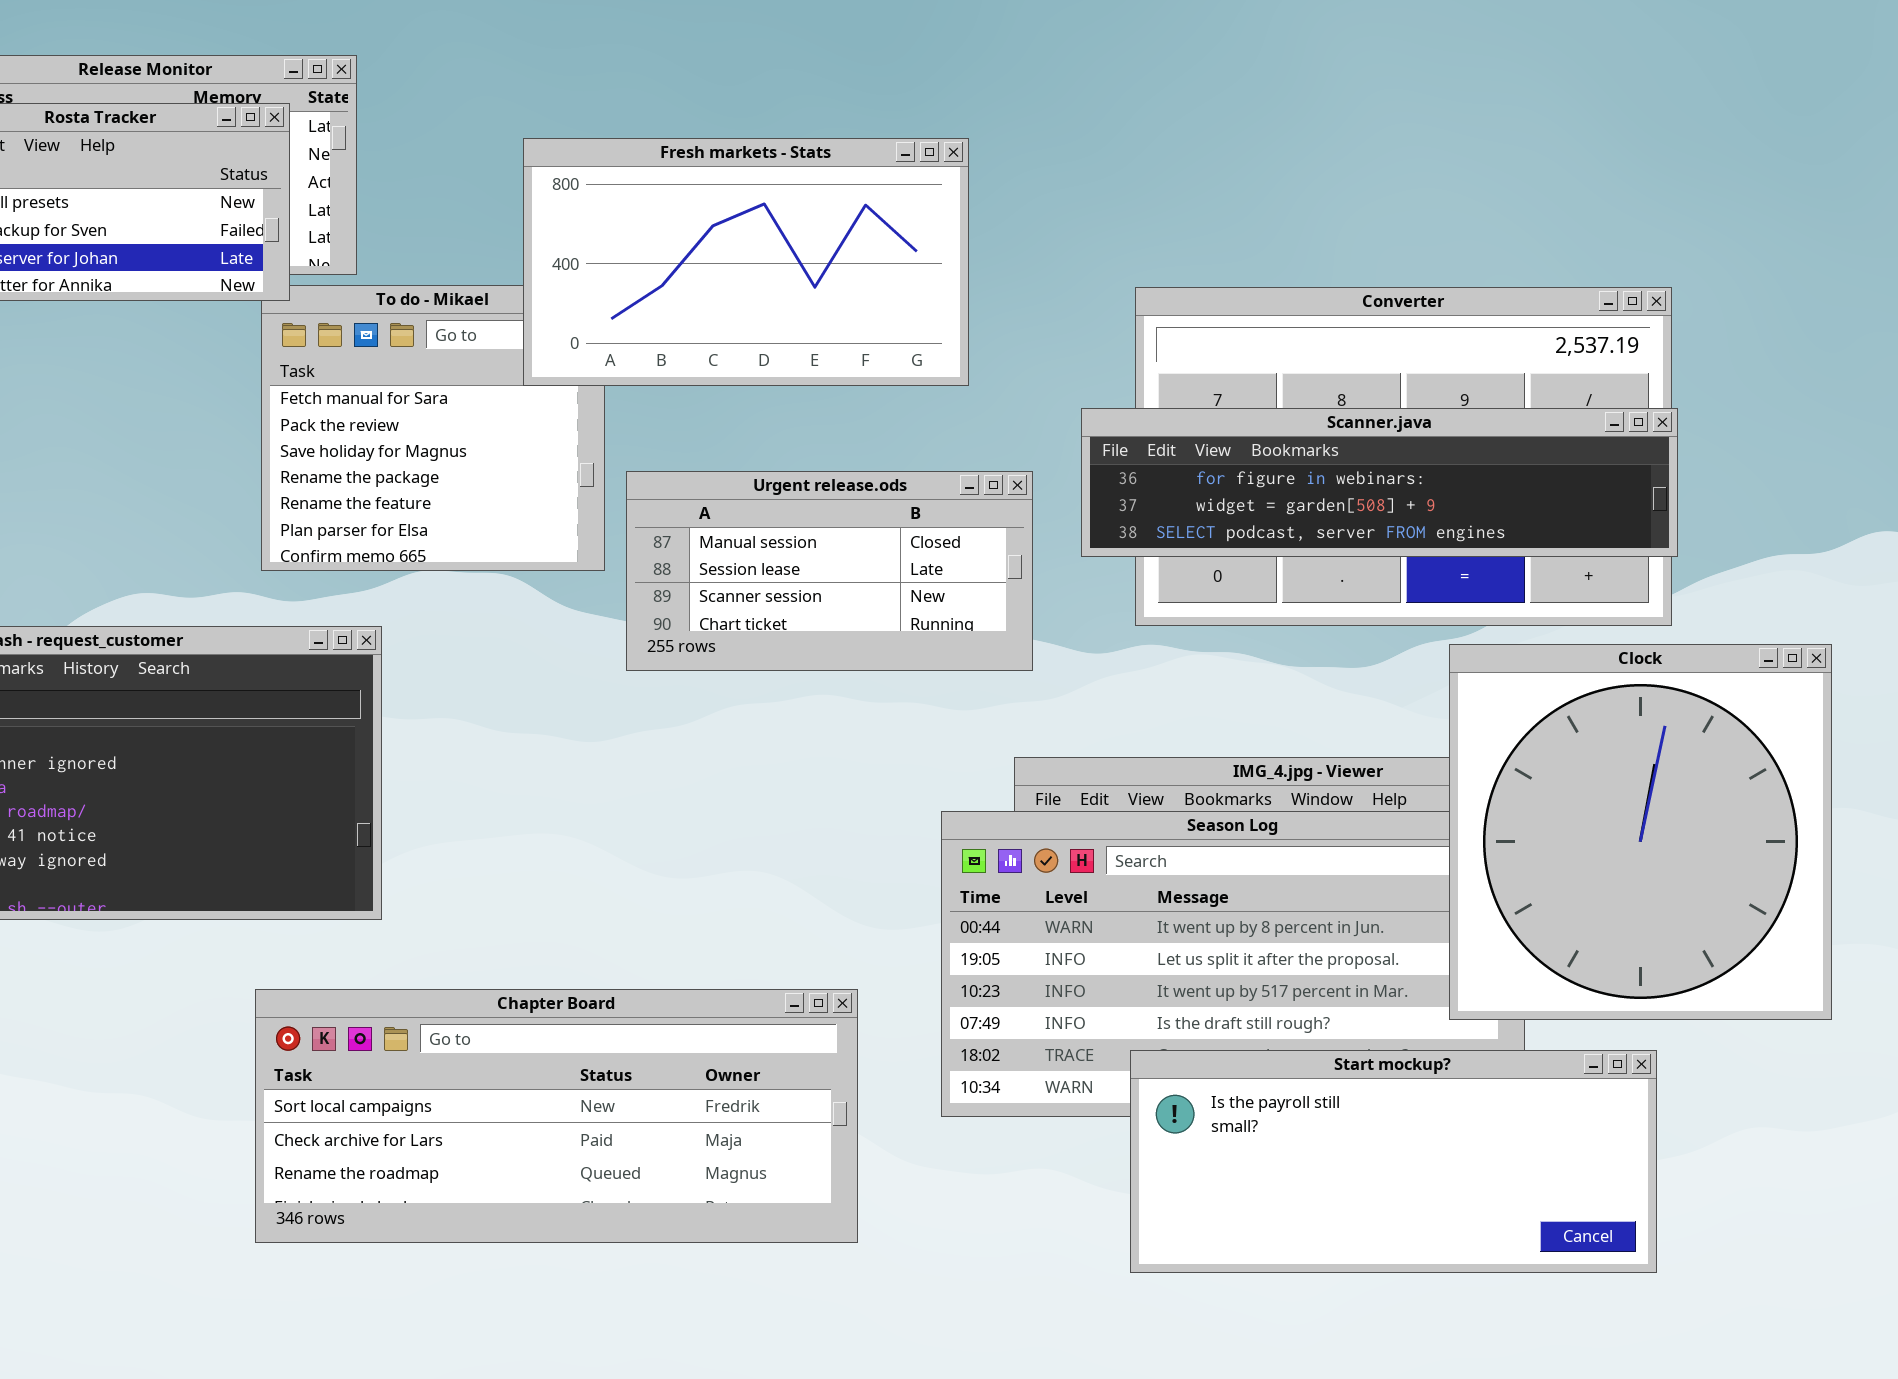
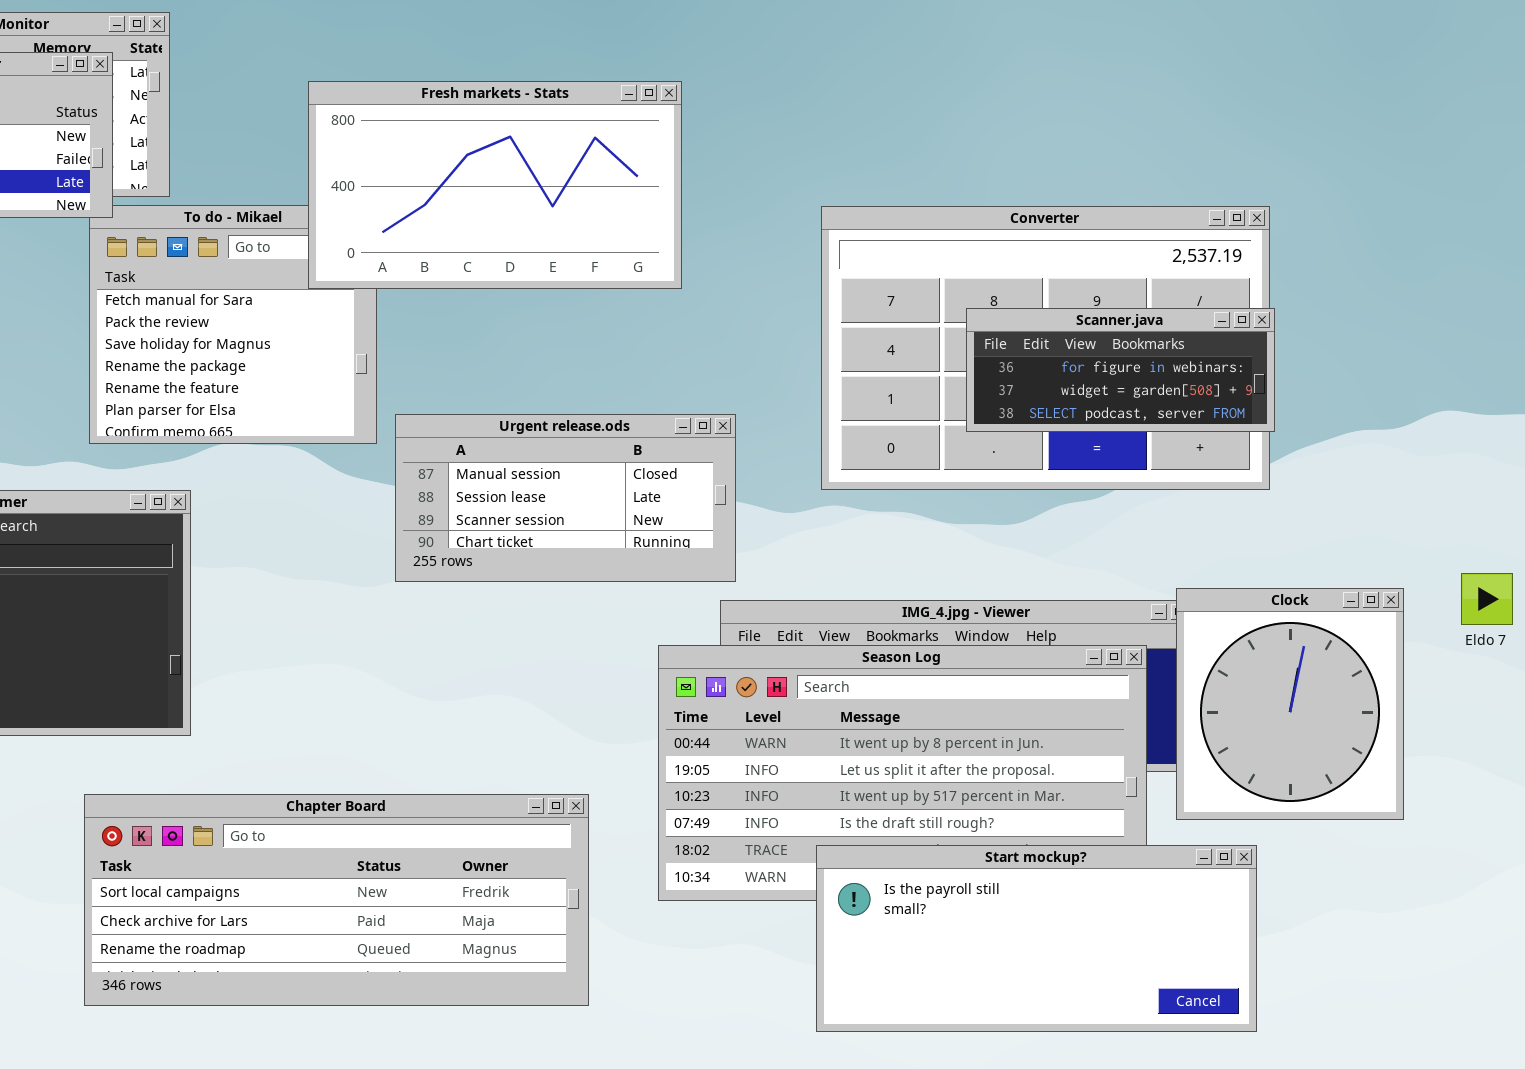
Scanner.java: [1081,408,1678,557] -> [966,308,1275,432], resized
Urgent release.ods: [626,471,1033,671] -> [395,414,736,582], moved
Clock: [1449,644,1832,1020] -> [1176,588,1404,820], resized

